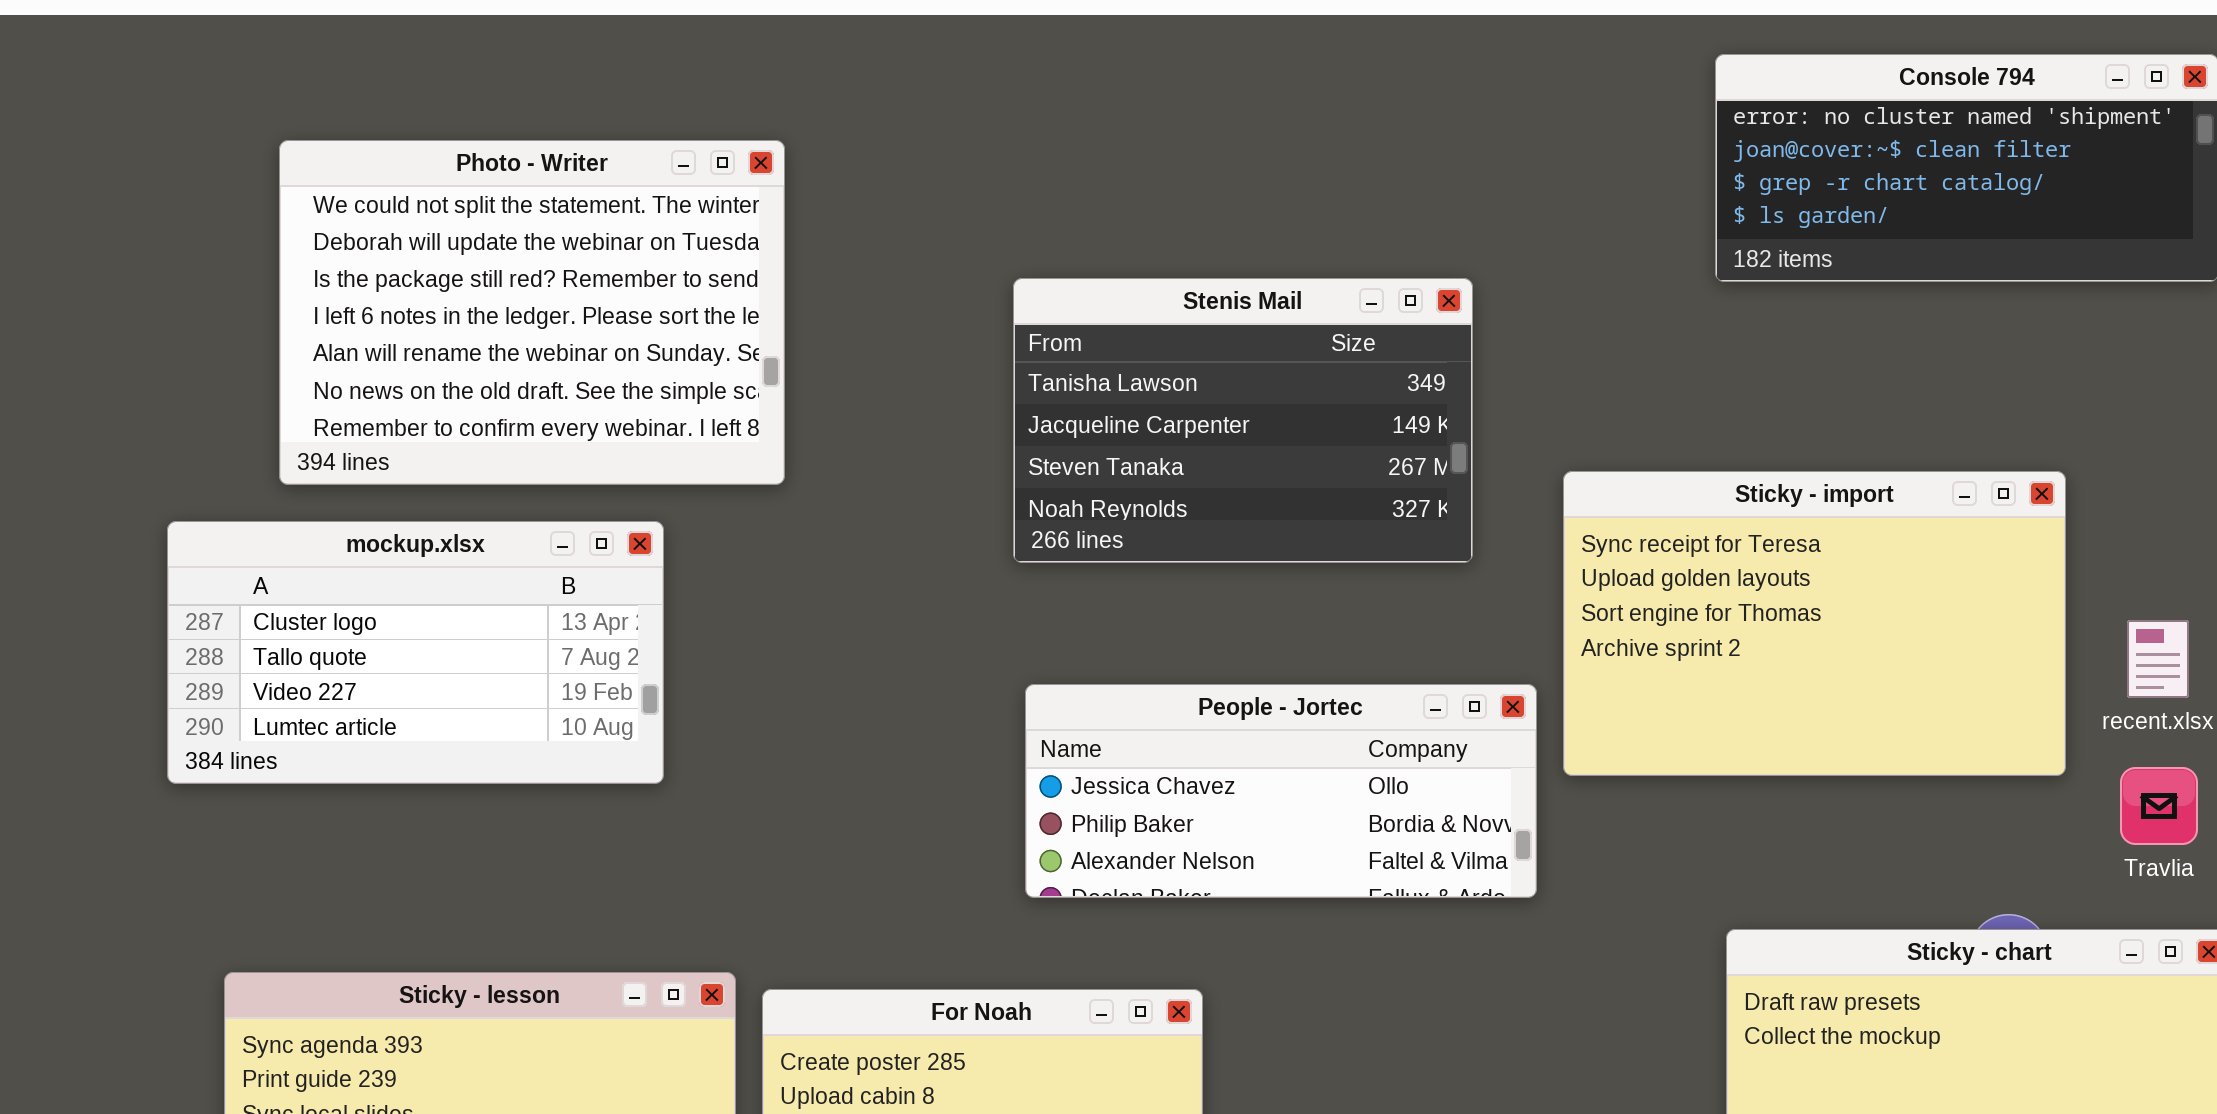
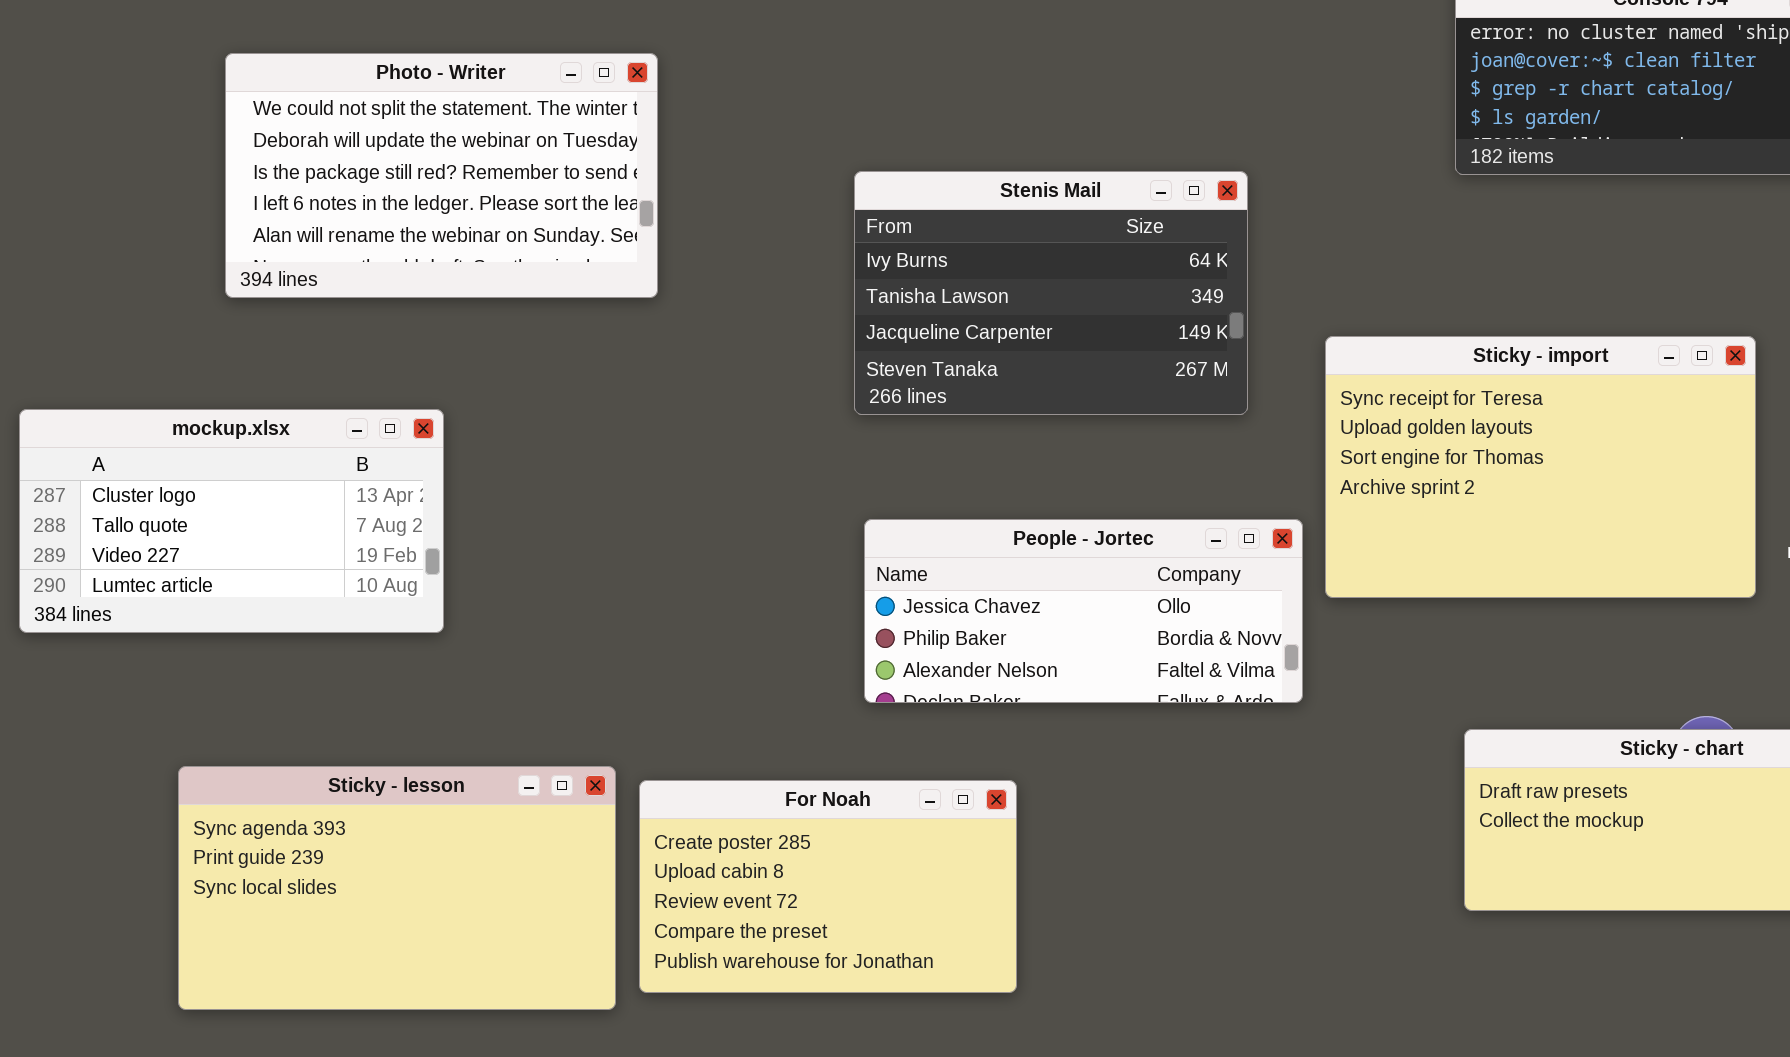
Photo - Writer: [279,140,785,485] -> [225,53,658,298], resized
Stenis Mail: [1013,278,1473,563] -> [854,171,1248,415], scrolled up 1 row
mockup.xlsx: [167,521,664,784] -> [19,409,444,633], moved

